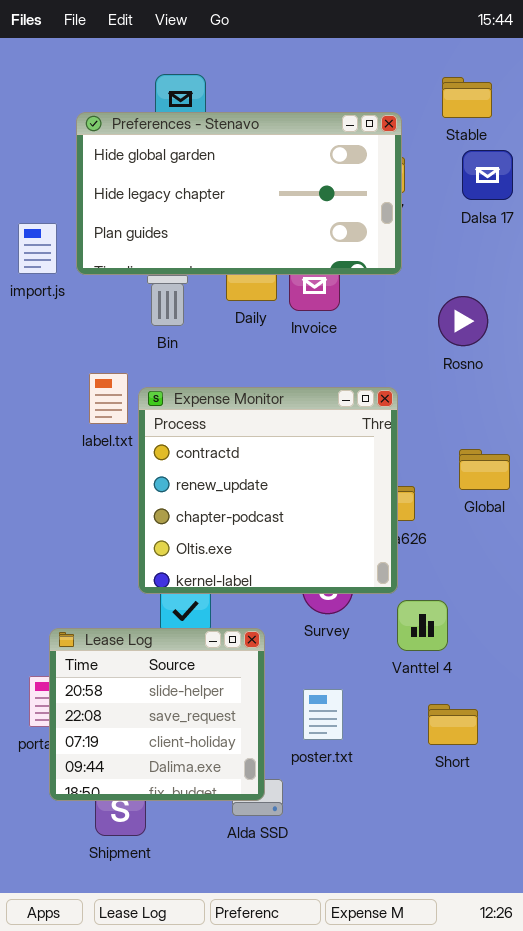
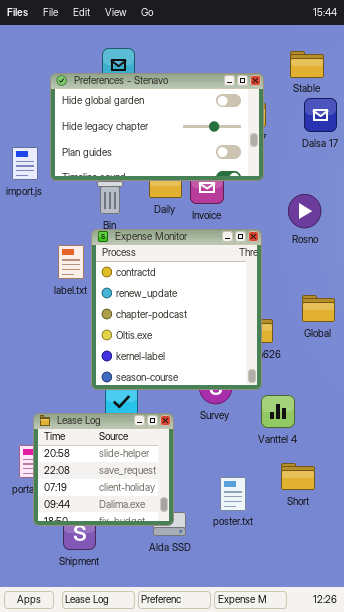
Expense Monitor: [138,387,398,594] -> [91,229,262,390], resized
poster.txt: [303,689,343,740] -> [220,477,246,511], moved

